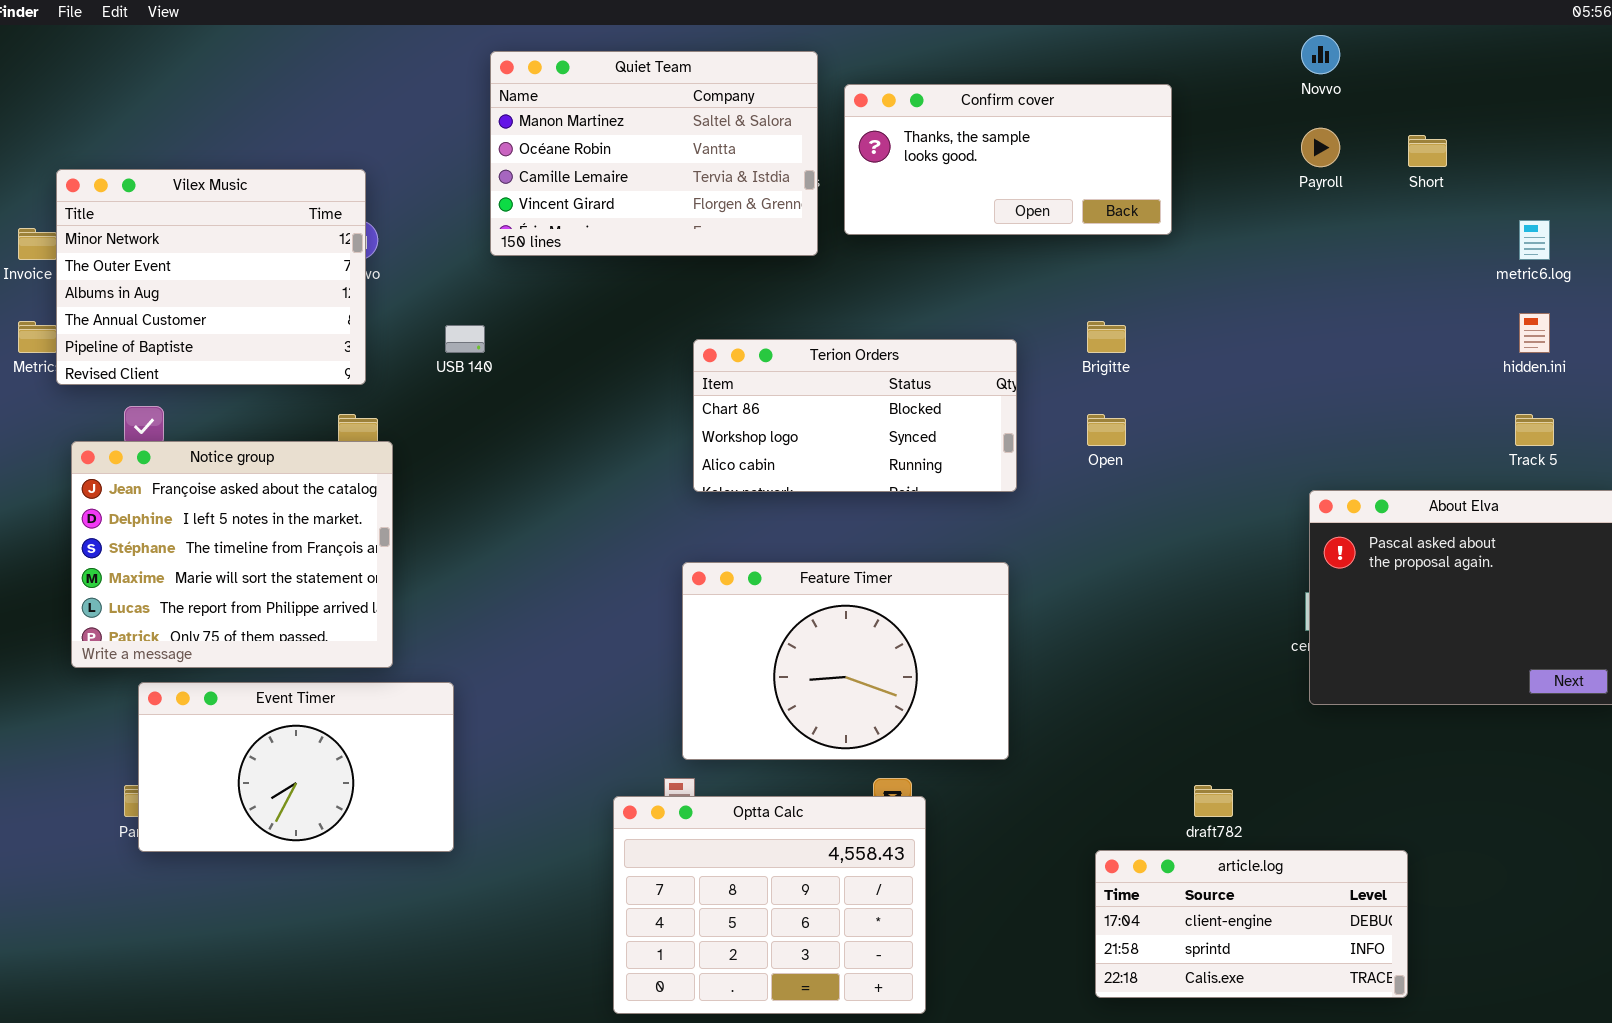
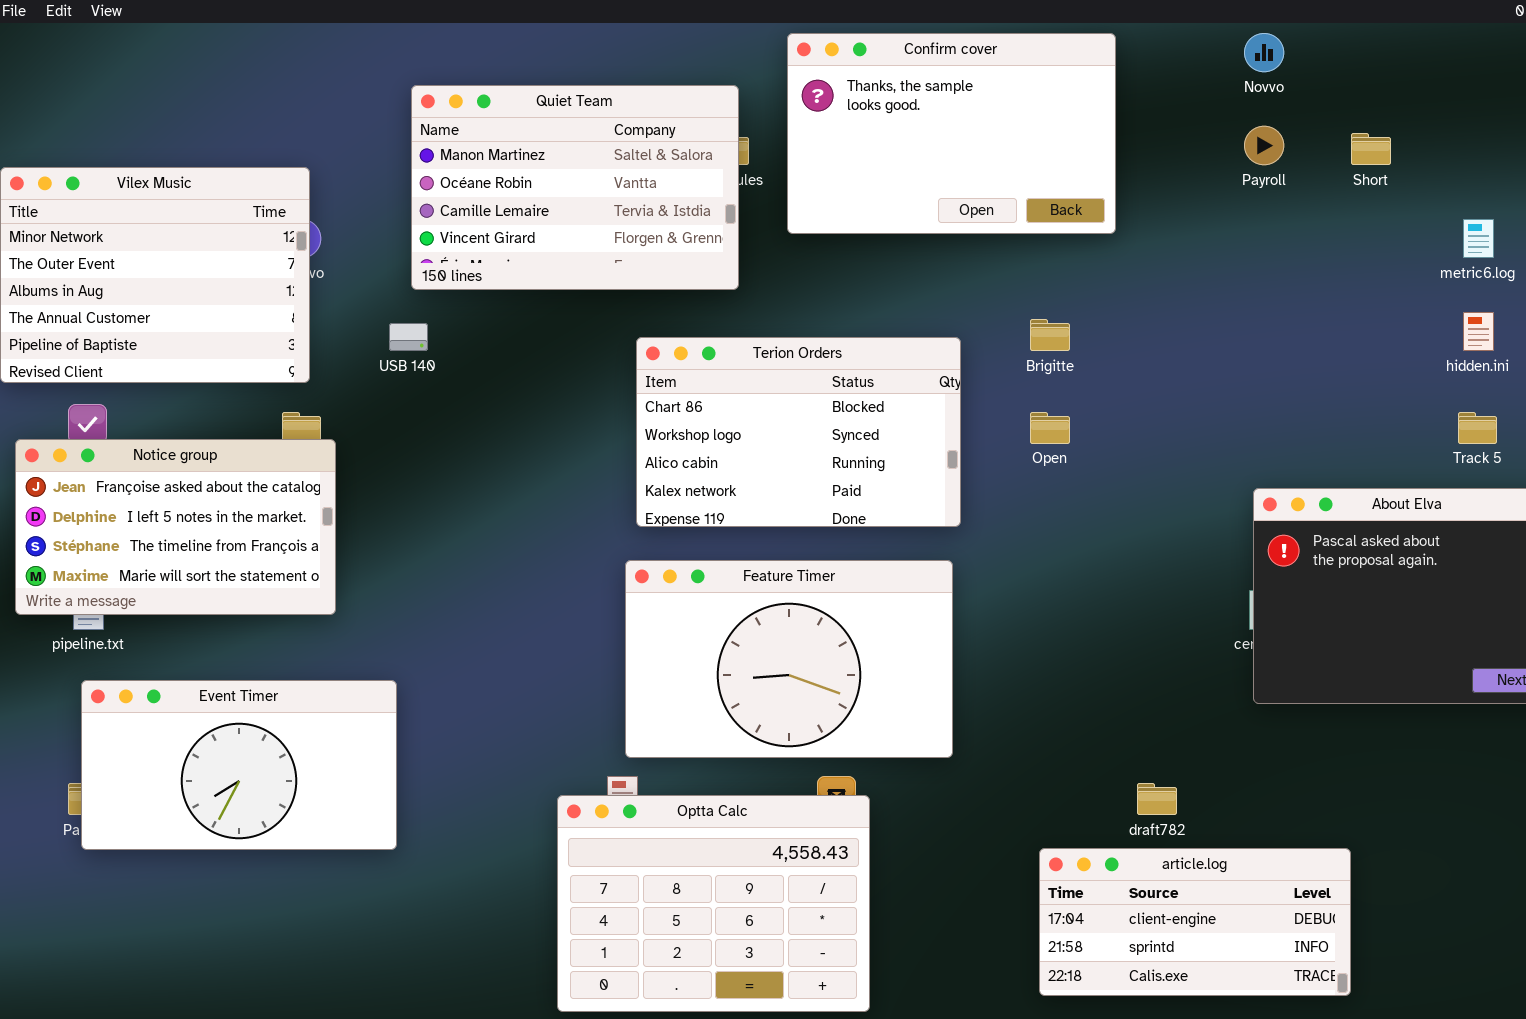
Quiet Team: [490,51,818,256] -> [411,85,739,290], moved
Confirm cover: [844,84,1172,235] -> [787,33,1116,234], resized
Terion Orders: [693,339,1017,492] -> [636,337,961,527], resized
Notice group: [71,441,393,668] -> [15,439,336,615], resized

